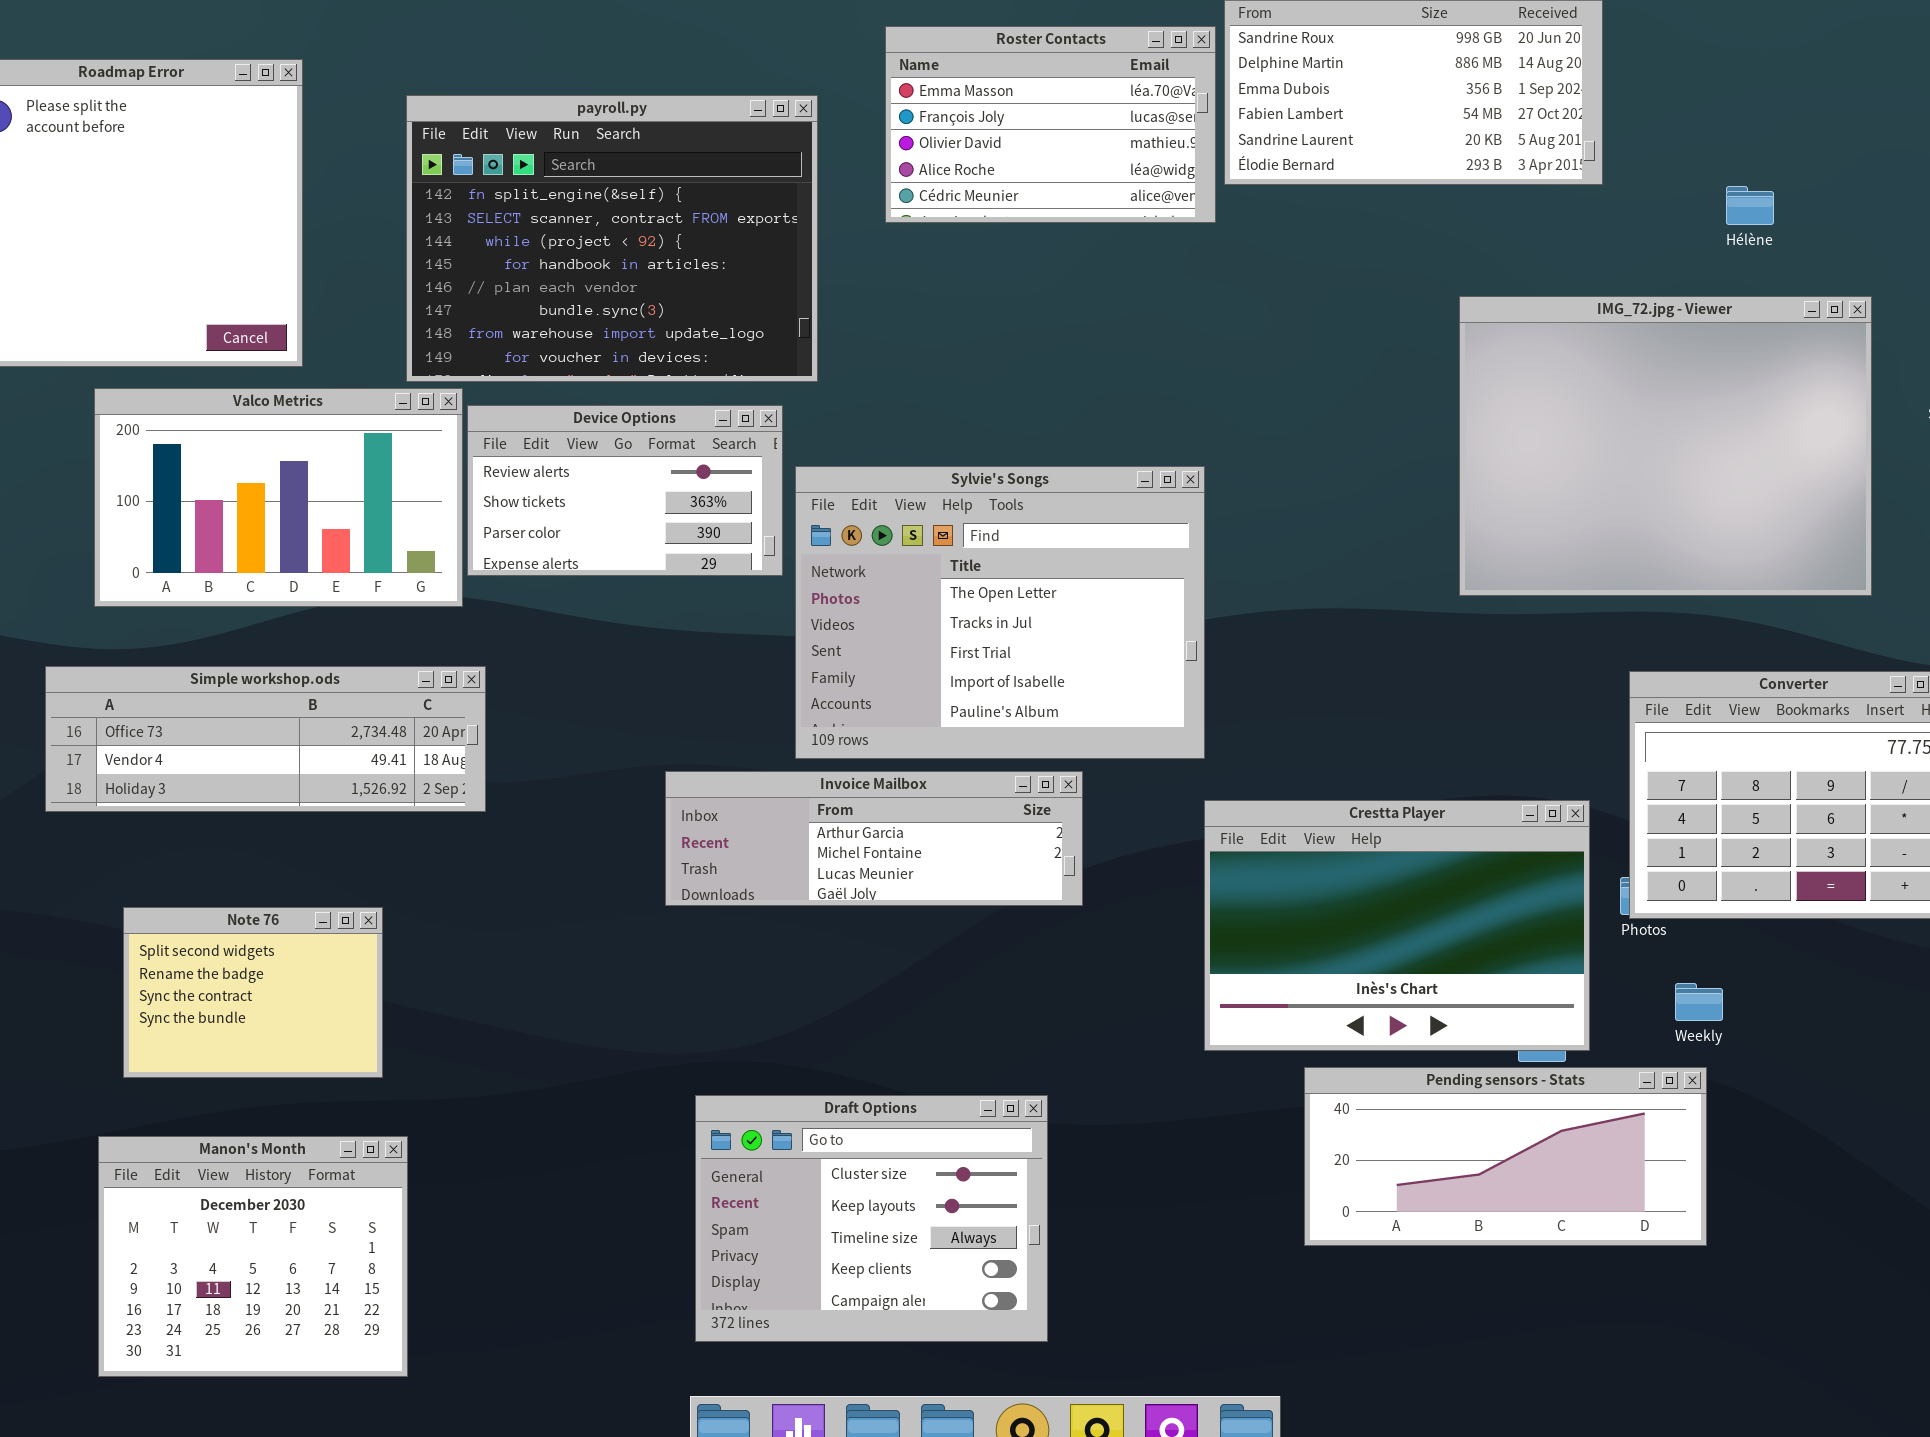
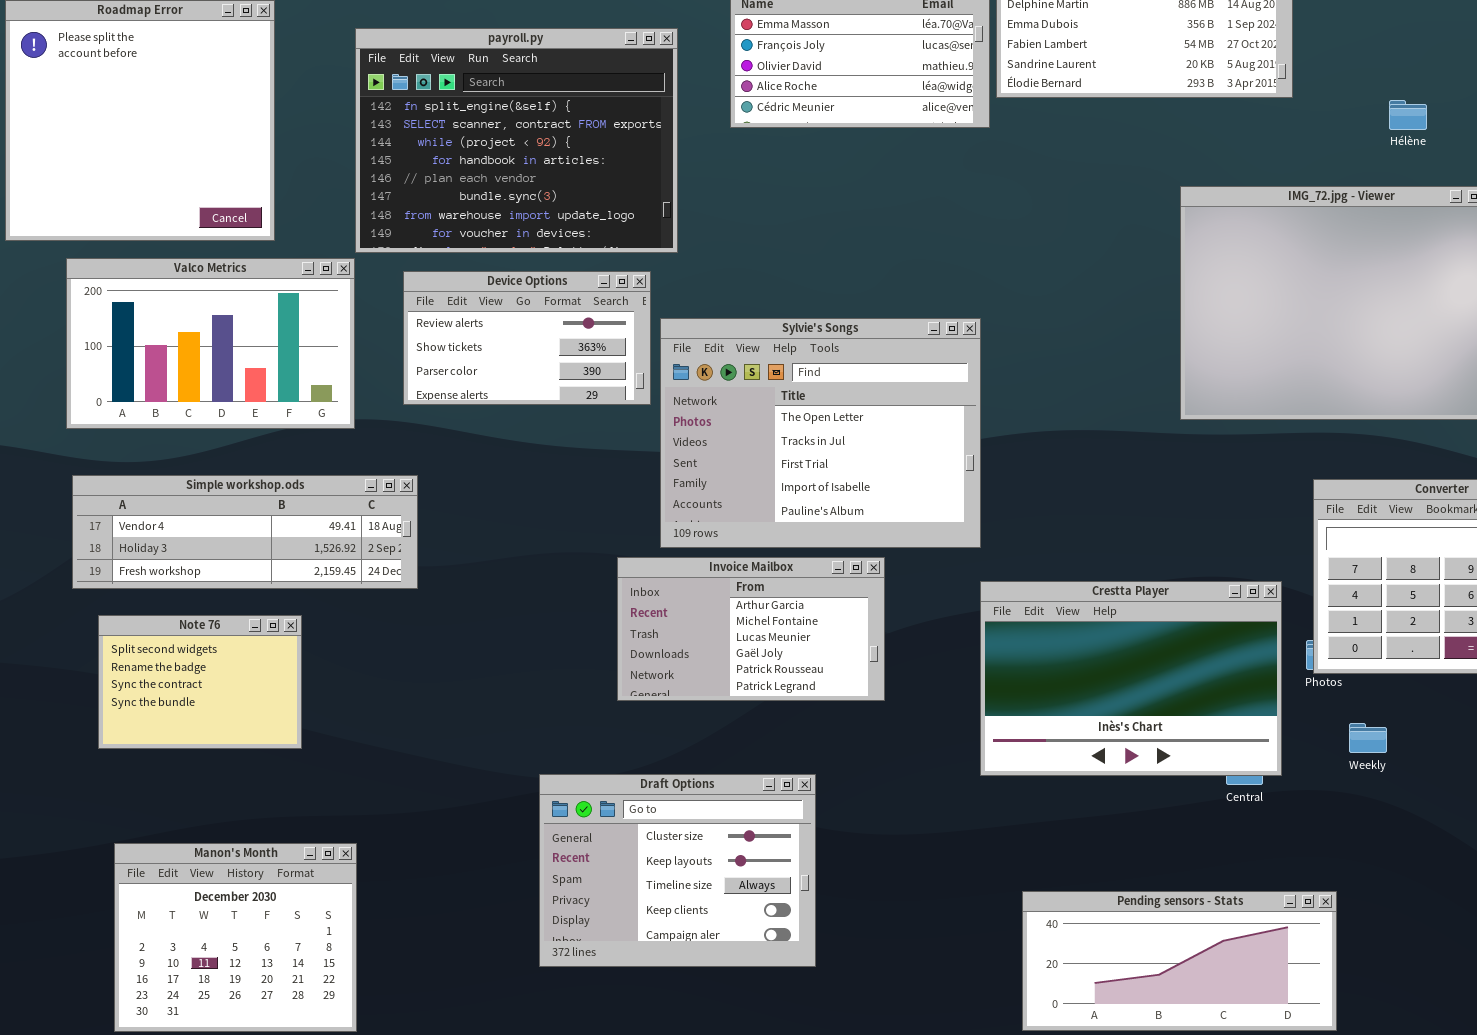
Valco Metrics: [94,388,463,607] -> [66,258,355,429], moved
Simple workshop.ods: [45,666,486,812] -> [72,475,418,589], scrolled down 1 row
Invoice Mailbox: [665,771,1083,906] -> [617,557,885,701], resized
Note 76: [123,907,383,1078] -> [98,615,302,749], moved
Pending sensors - Stats: [1304,1067,1707,1246] -> [1022,891,1337,1031], moved
Draft Options: [695,1095,1048,1342] -> [539,774,816,967], moved

